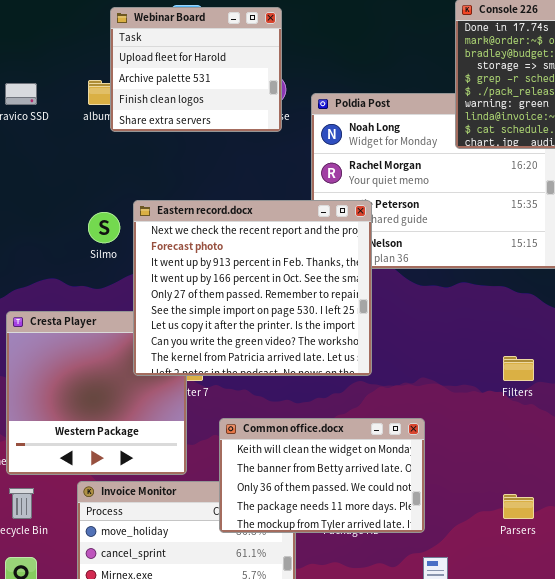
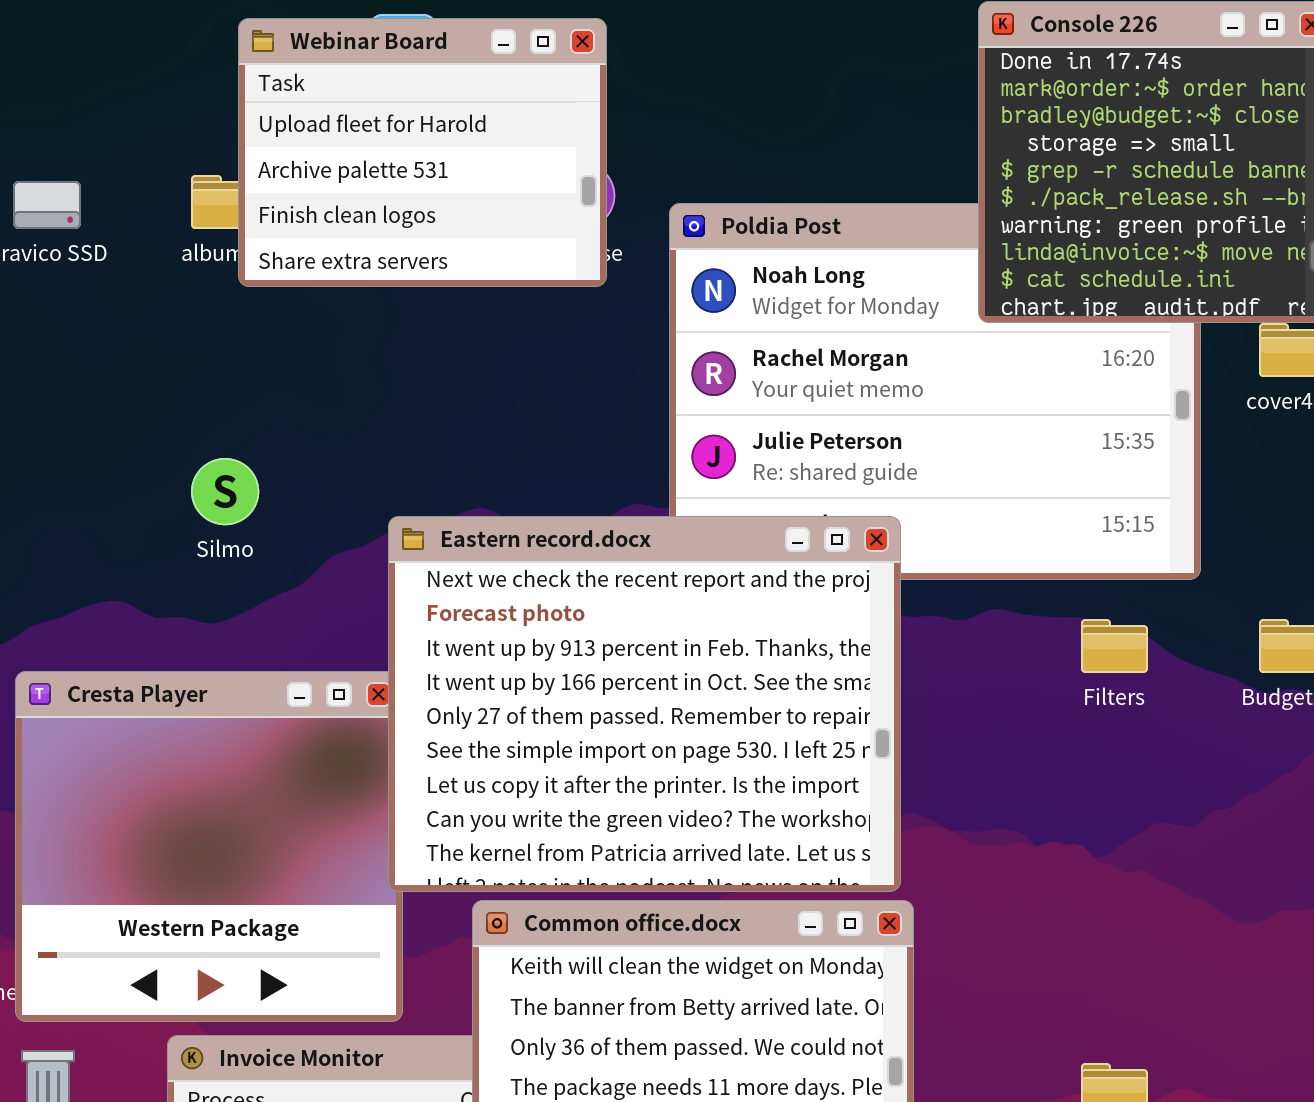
Eastern record.docx: [133,200,372,376] -> [388,516,901,892], moved
Filters: [503,356,534,381] -> [1081,619,1148,673], moved

